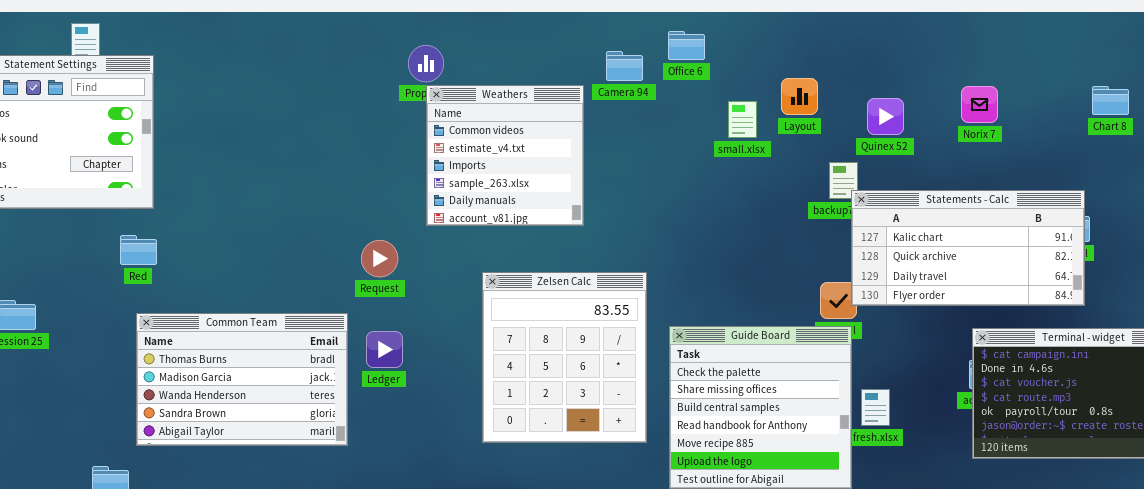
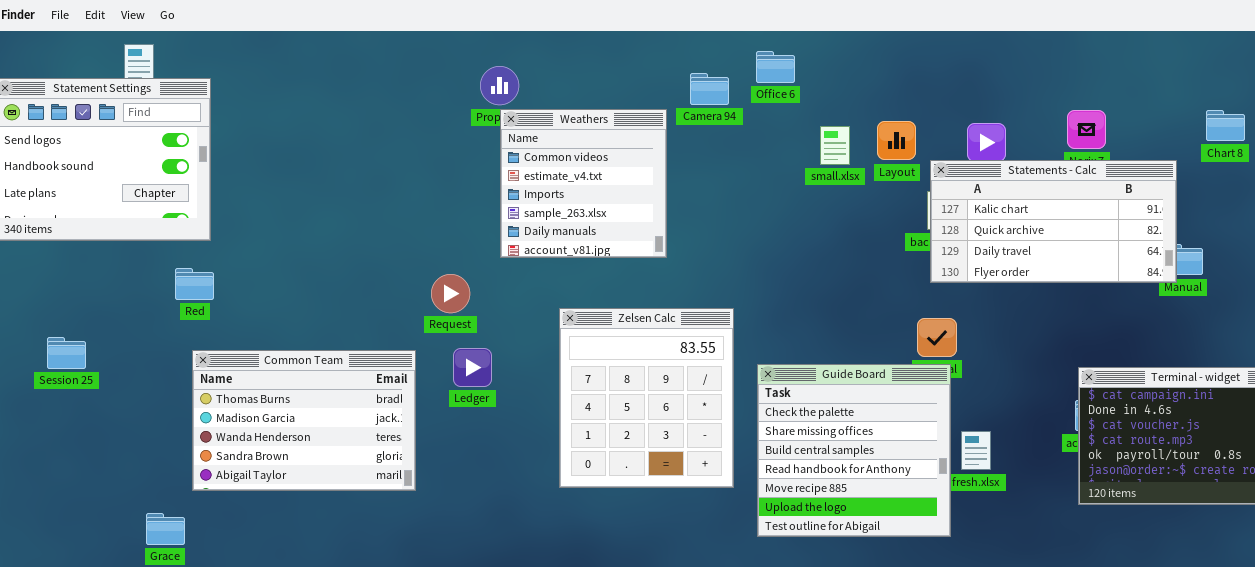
Layout: [781,78,818,115] -> [877,121,916,160], moved
Statements - Calc: [851,190,1085,306] -> [930,160,1177,283], moved
Ledger: [366,331,403,368] -> [453,348,492,387], moved

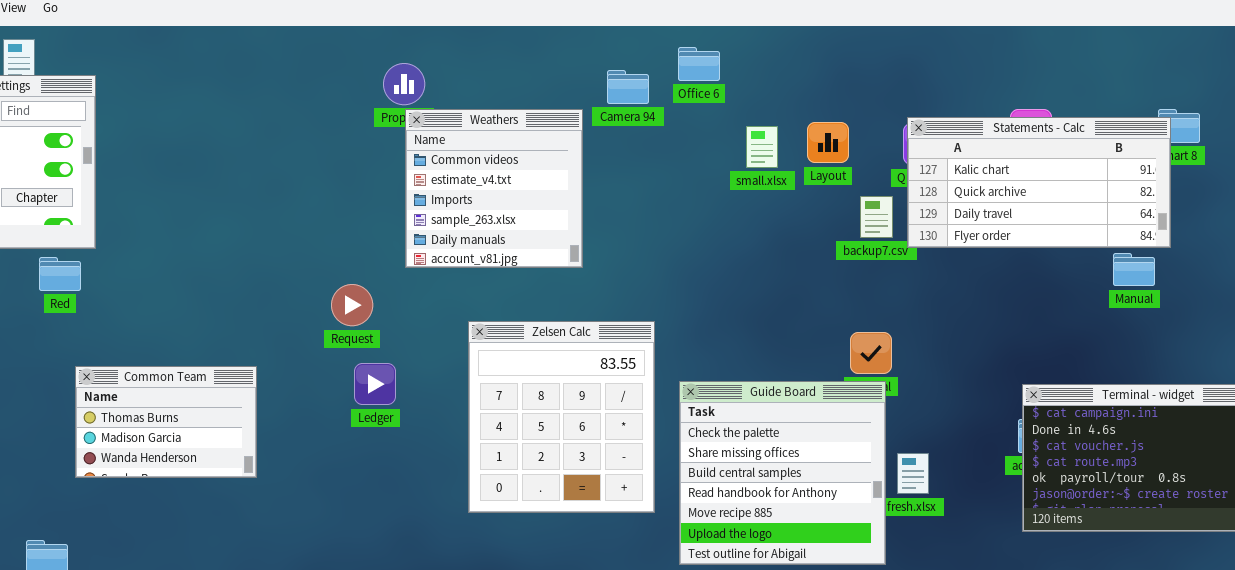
Statements - Calc: [930,160,1177,283] -> [907,117,1171,248], moved
Red: [175,268,214,300] -> [39,257,81,291], moved
Common Team: [192,350,416,491] -> [75,366,257,478], resized

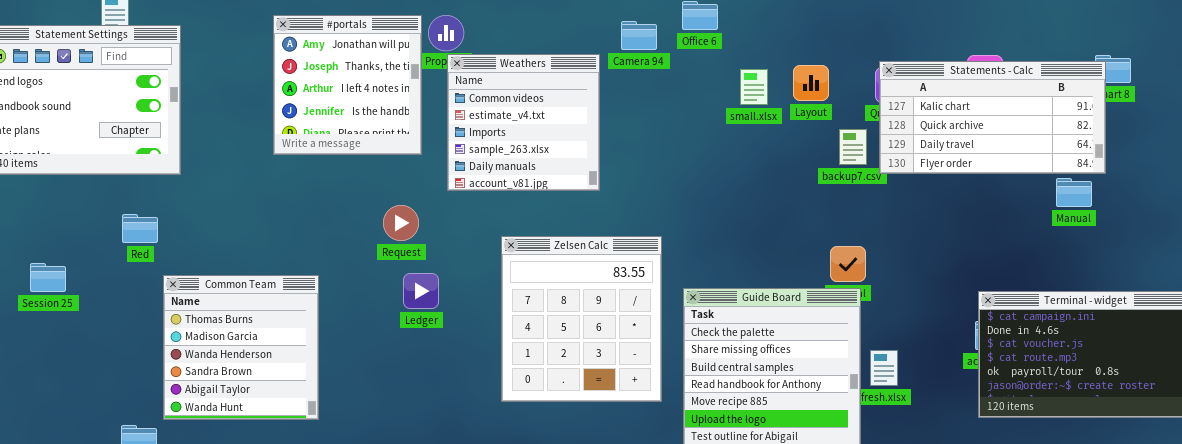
#portals: none -> [273,15,422,155], opened
Red: [39,257,81,291] -> [122,214,158,243], moved
Common Team: [75,366,257,478] -> [163,275,319,420], resized

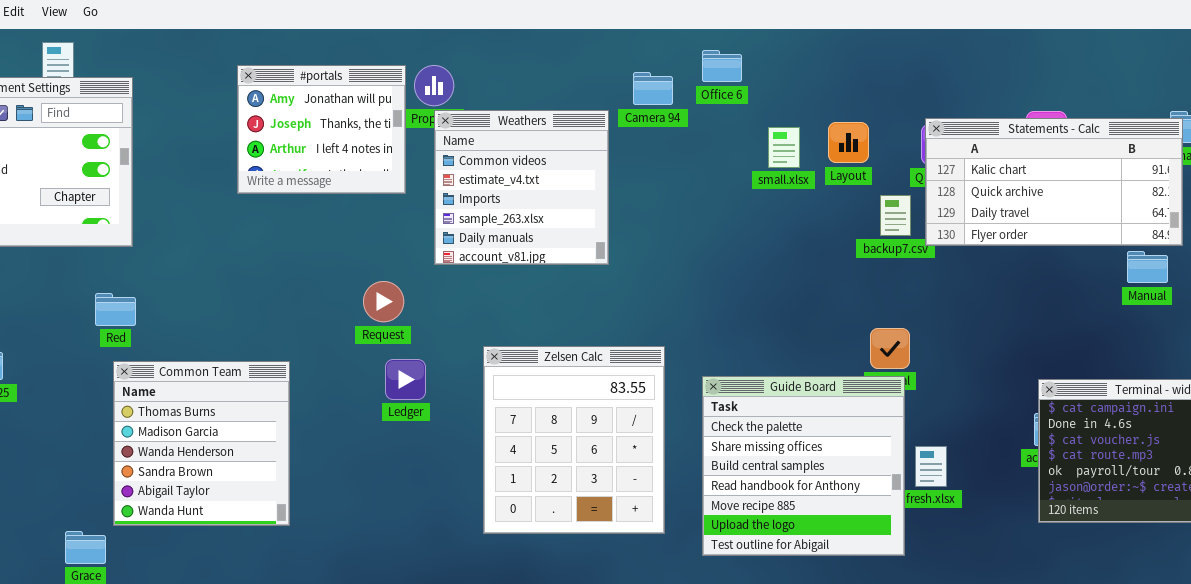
#portals: [273,15,422,155] -> [237,65,406,194], resized
Red: [122,214,158,243] -> [95,293,136,326], moved
Zelsen Calc: [501,236,662,402] -> [483,346,665,534], moved

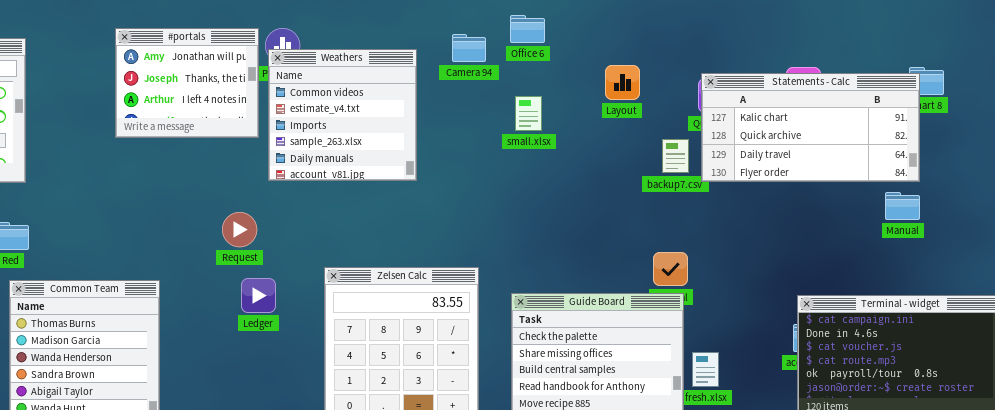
Weathers: [434,110,609,265] -> [268,49,417,181], moved
Layout: [828,122,869,163] -> [605,65,640,100], moved
small.xlsx: [768,127,800,168] -> [515,96,542,131], moved
Manual: [1127,251,1168,283] -> [885,192,920,220], moved

